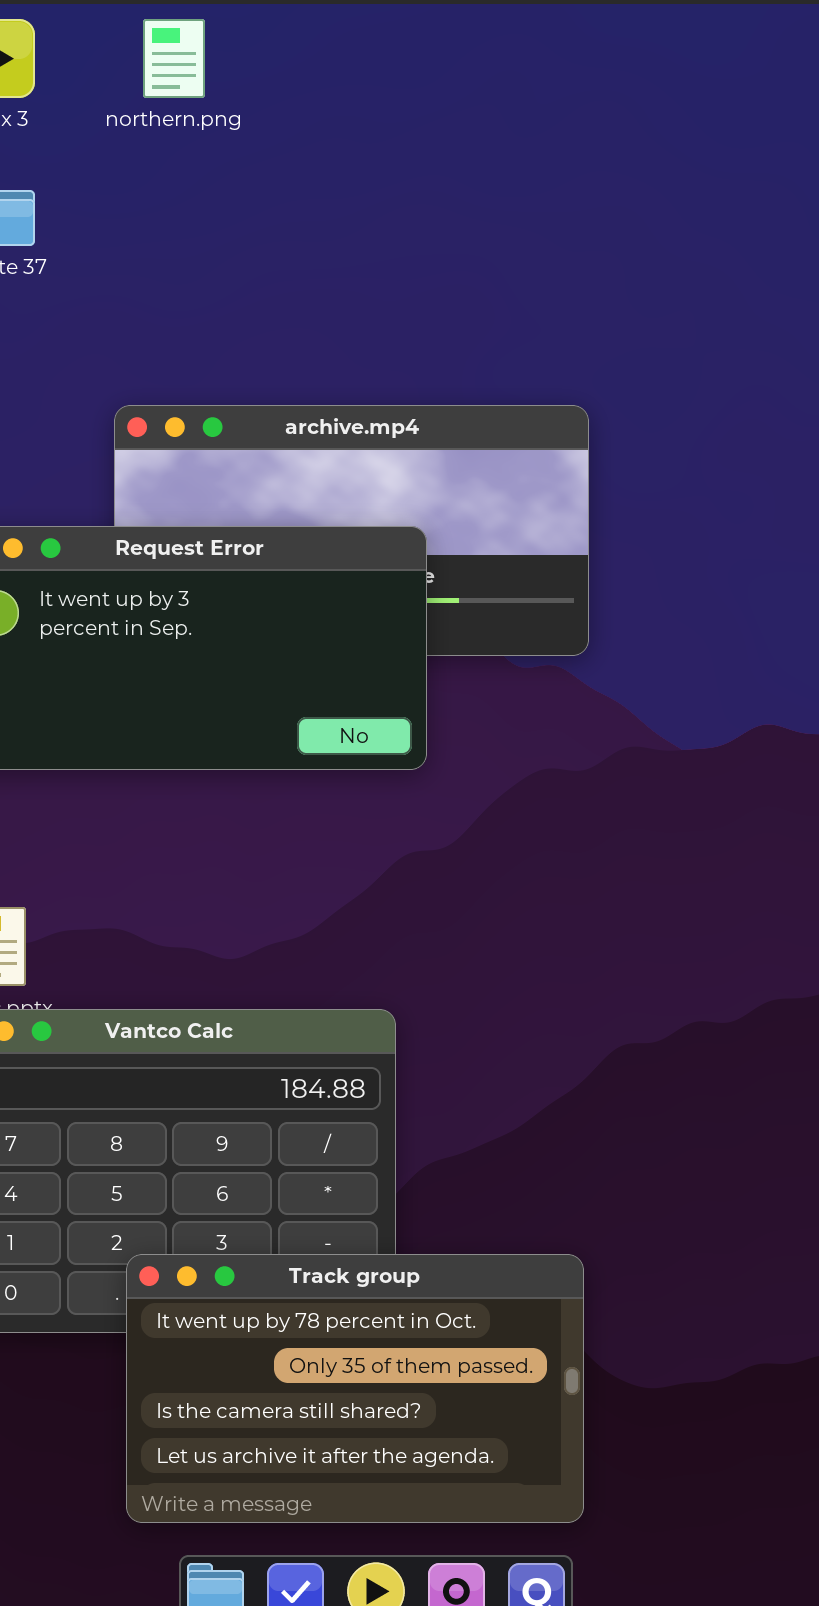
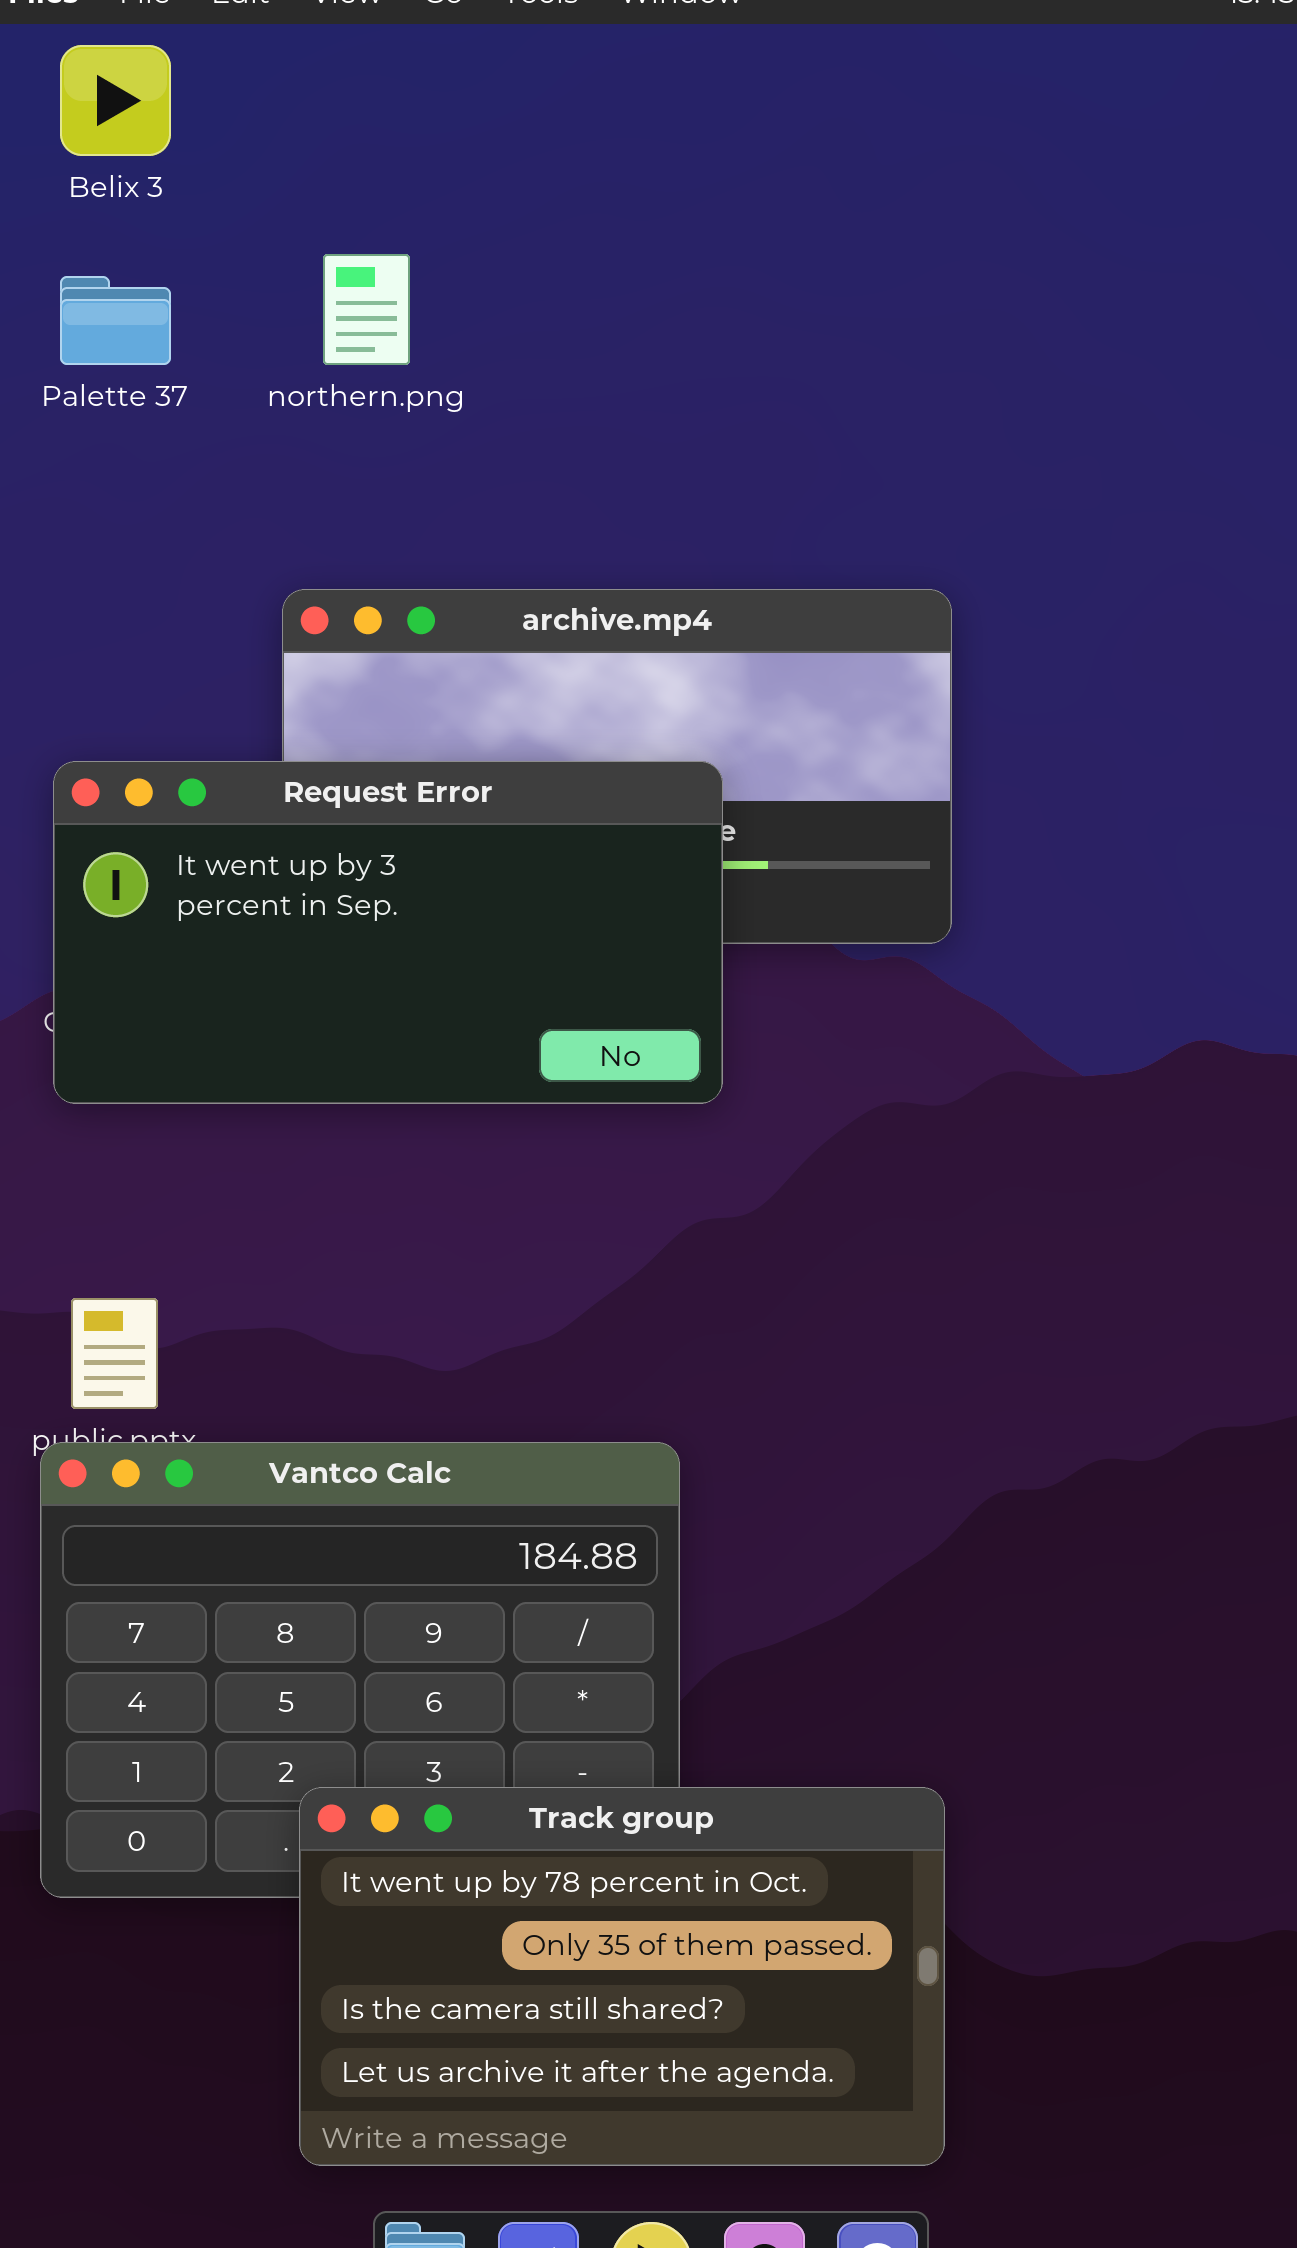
northern.png: [143,19,205,98] -> [323,254,410,365], moved

